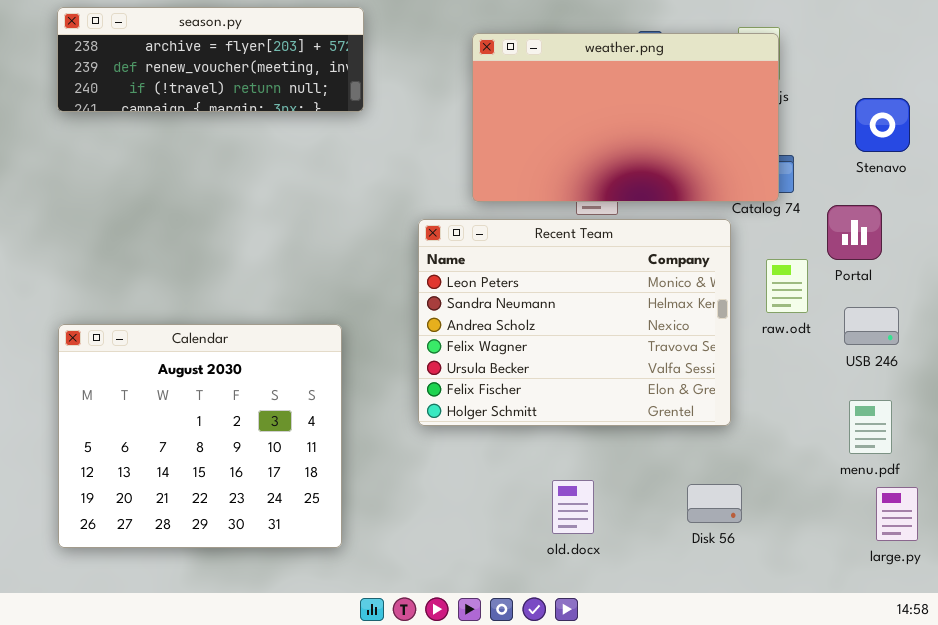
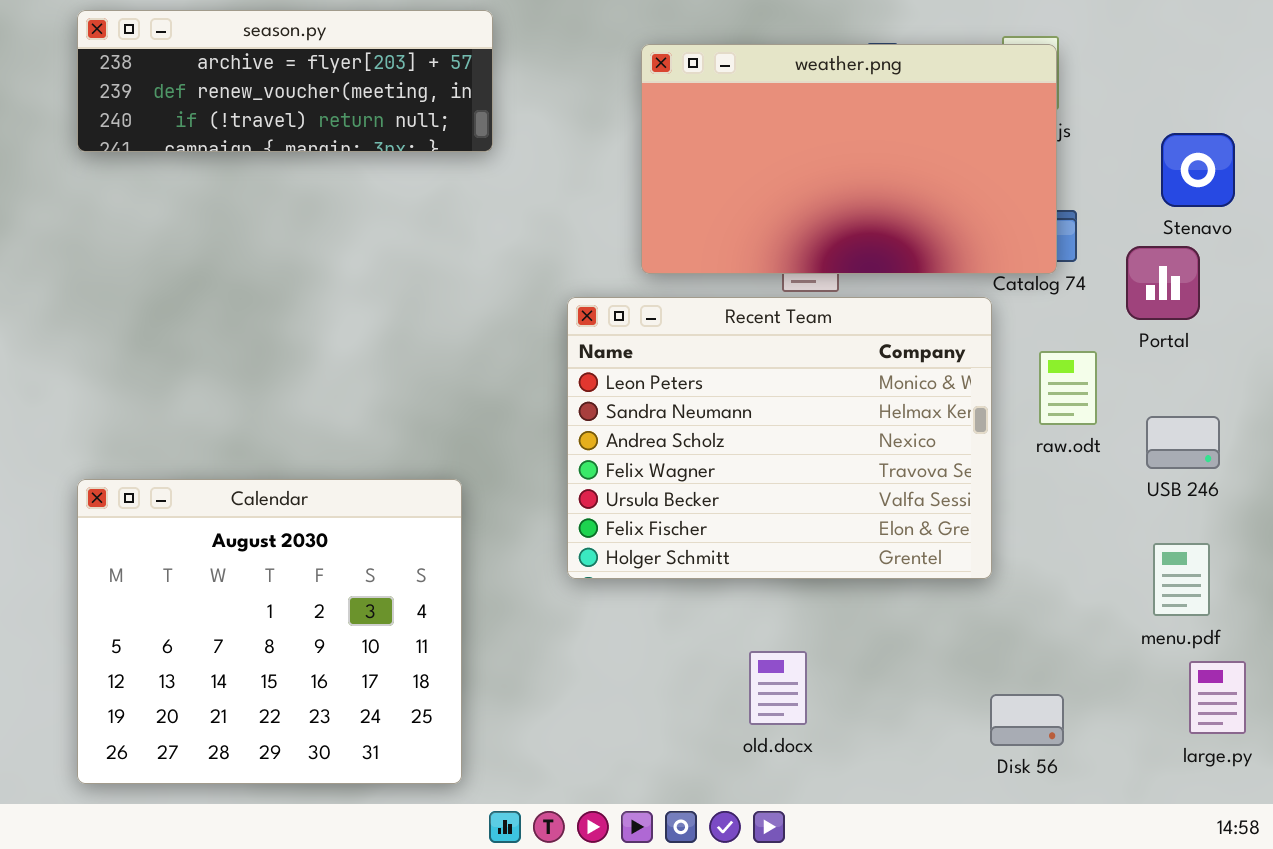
Portal: [827,205,882,260] -> [1126,246,1200,320], moved
Calendar: [58,324,342,548] -> [77,479,462,784], moved
Disk 56: [687,484,742,523] -> [990,694,1064,746], moved

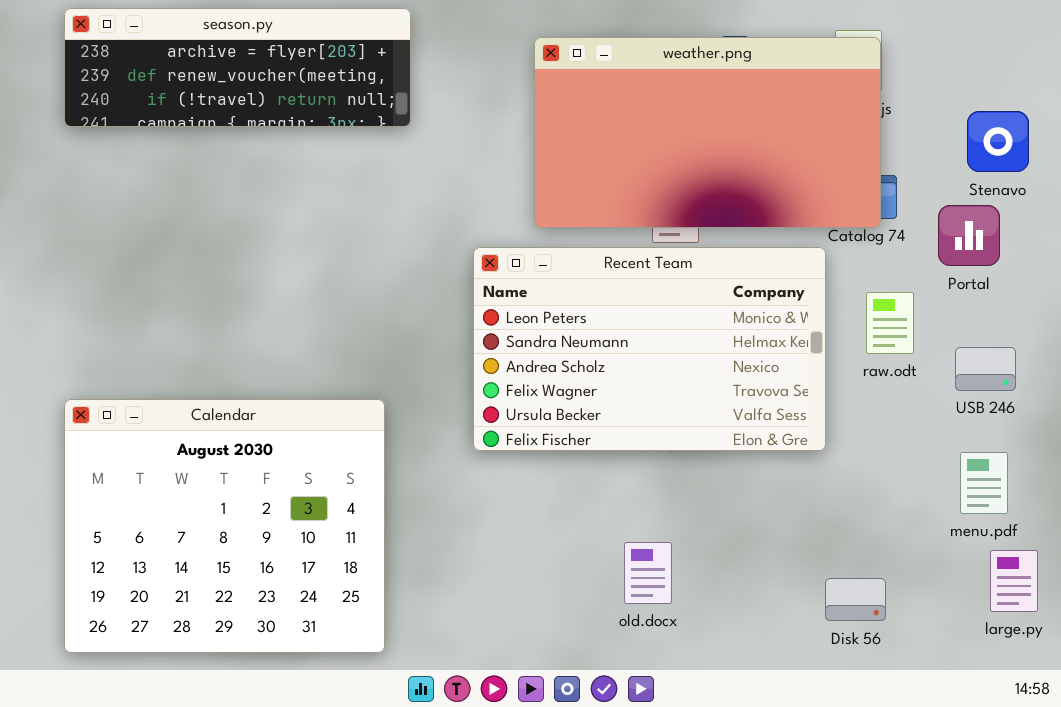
Recent Team: [567,297,992,579] -> [473,247,826,451], resized

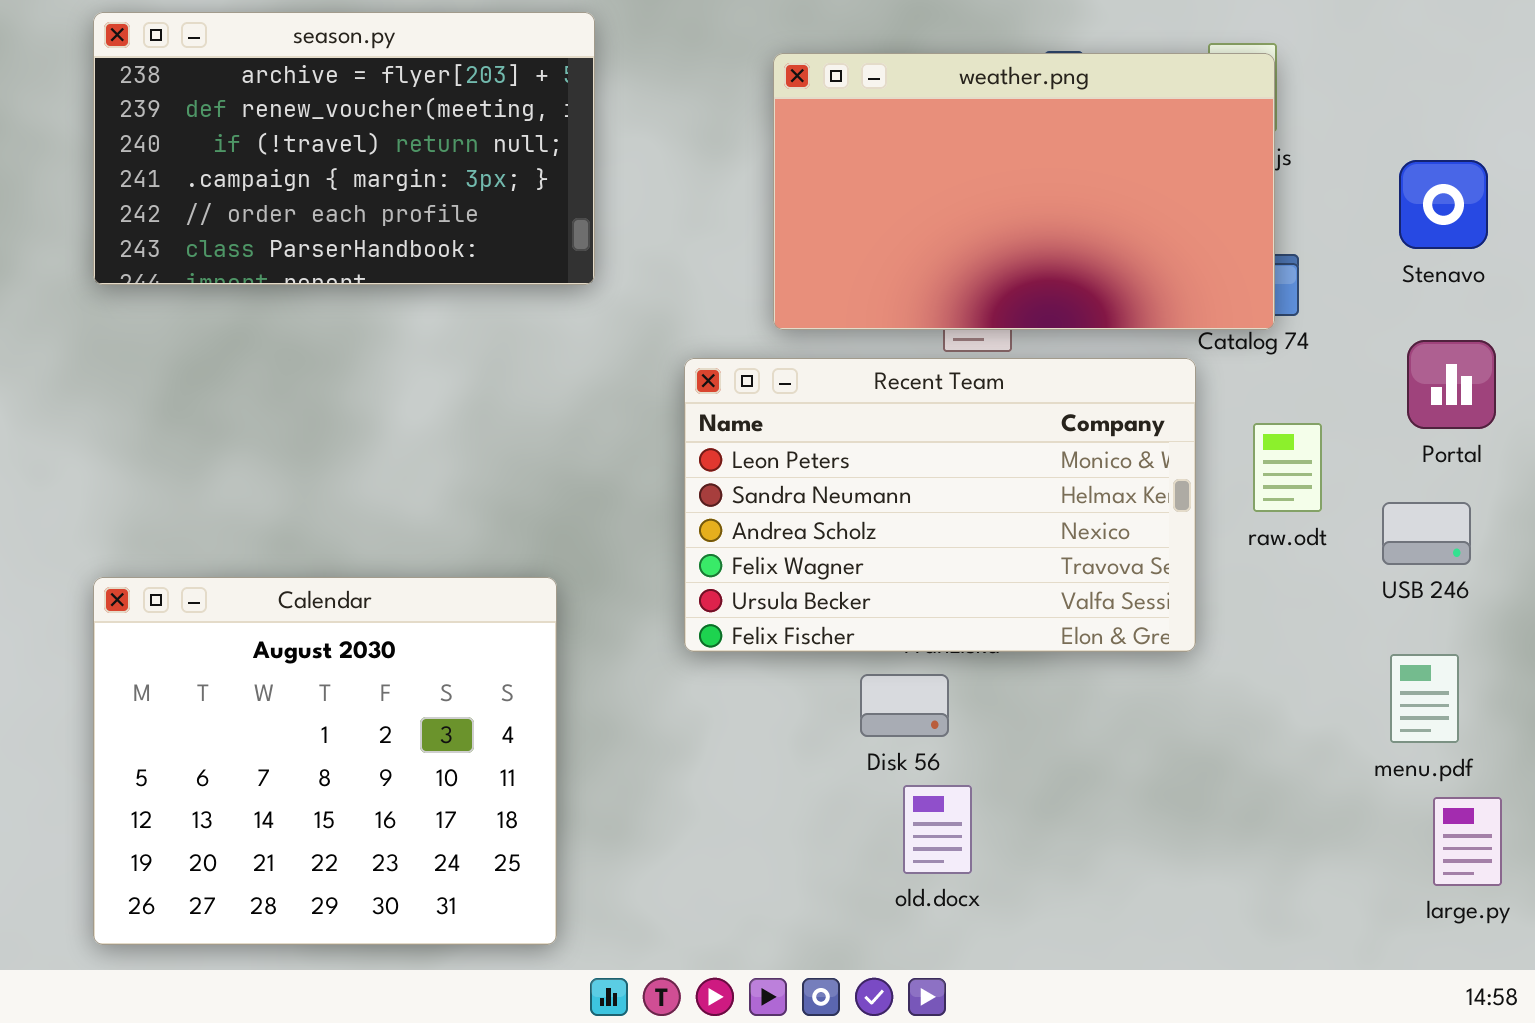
season.py: [64,8,411,127] -> [93,12,595,285], resized
Portal: [938,205,1000,266] -> [1407,340,1496,429], moved
Disk 56: [825,578,886,621] -> [860,674,949,737], moved

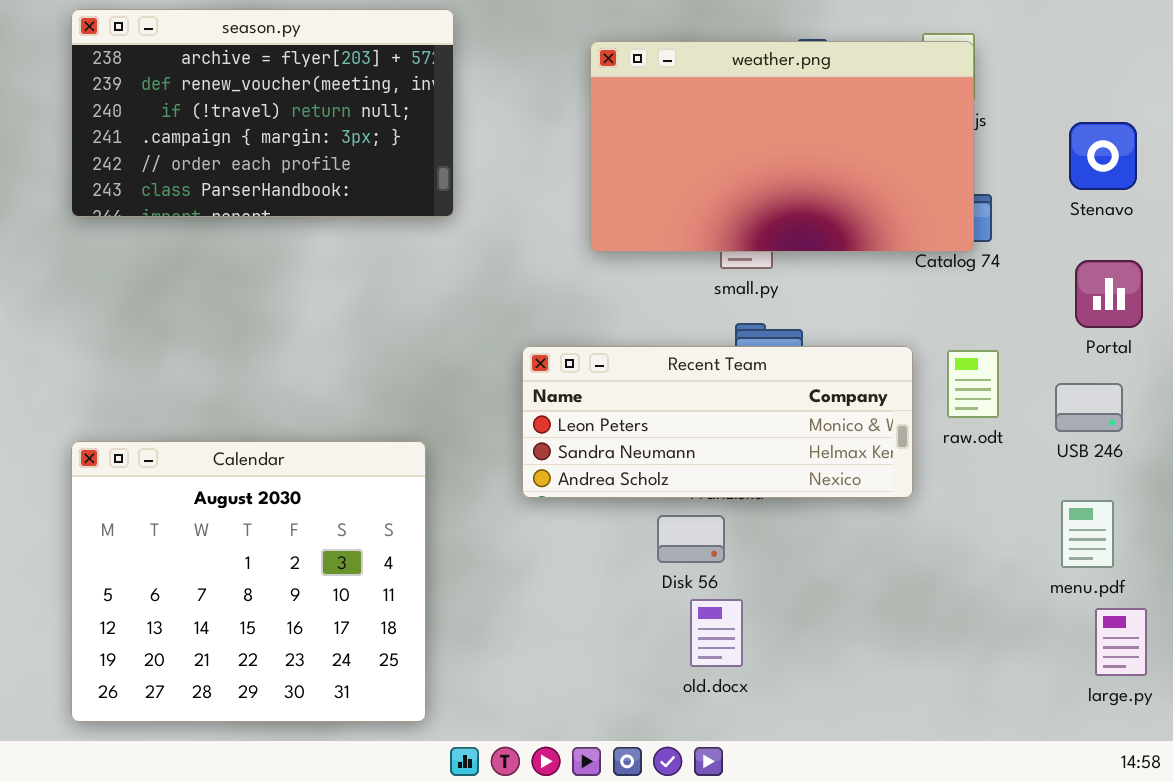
Recent Team: [684,358,1196,652] -> [522,346,913,498], resized
raw.odt: [1253,423,1322,512] -> [947,350,999,418], moved

